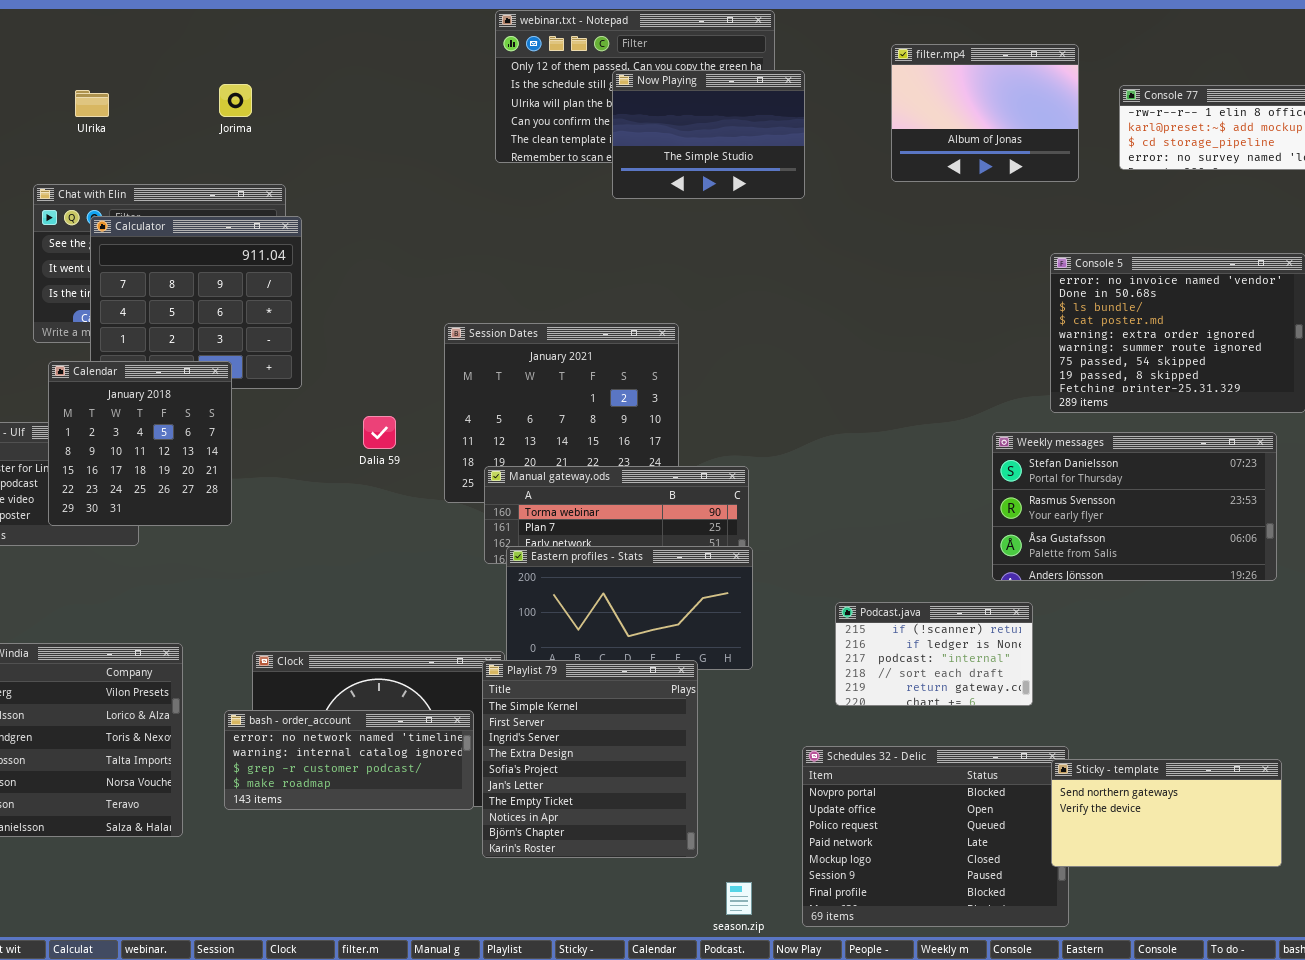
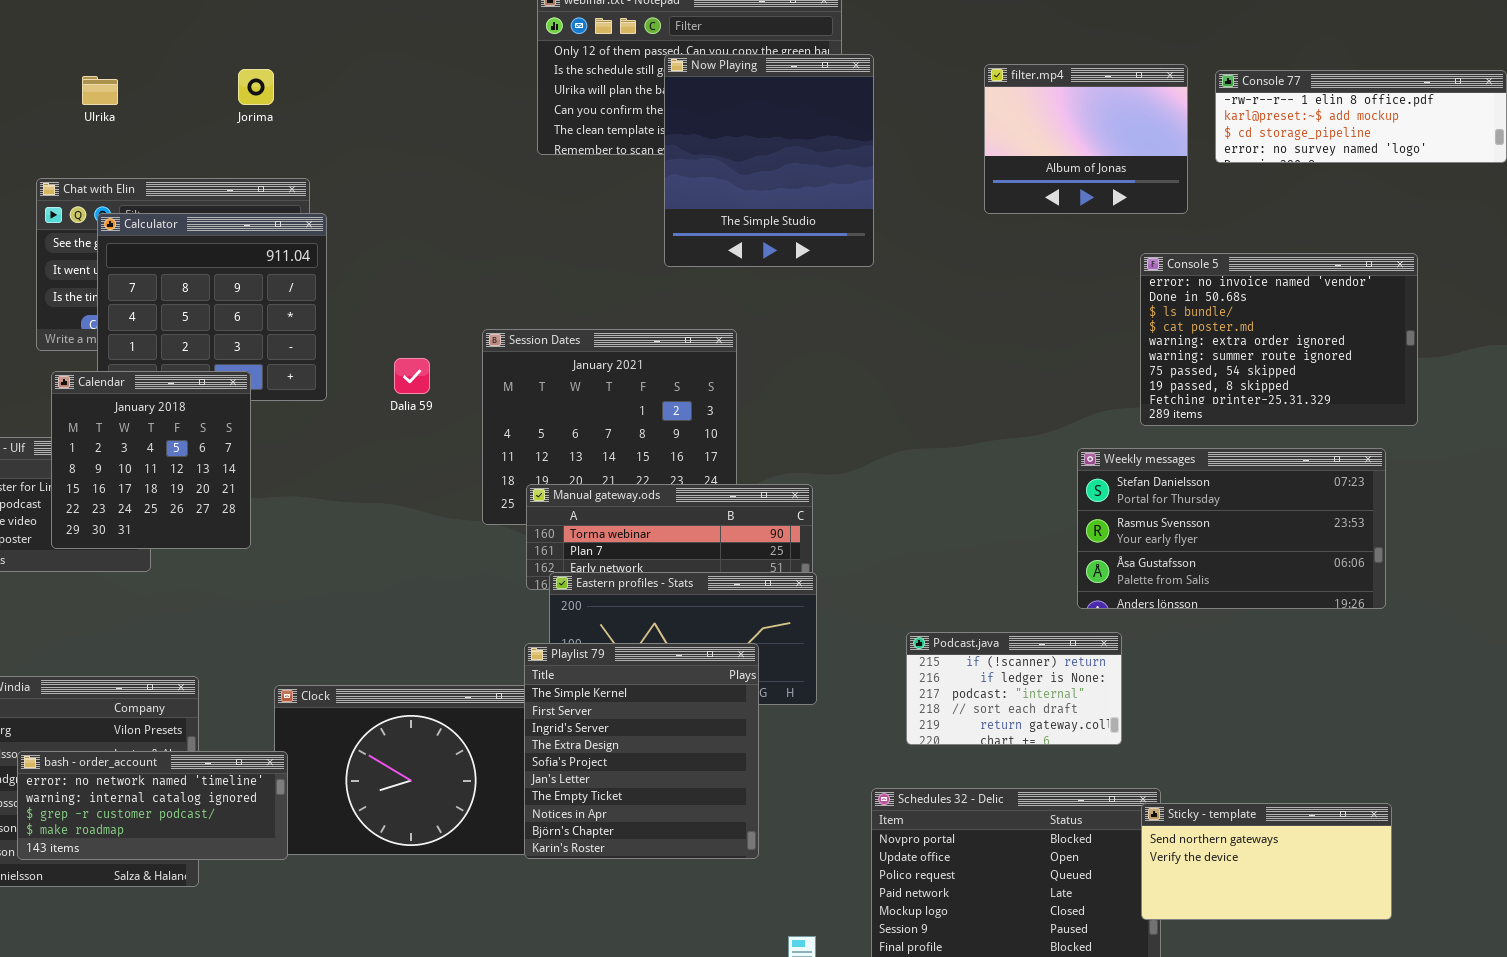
filter.mp4: [891,44,1079,182] -> [984,64,1188,214], moved
Now Playing: [612,70,805,199] -> [664,54,874,267], resized
Dalia 59: [363,416,396,449] -> [394,358,430,394], moved
Playlist 79: [482,660,698,858] -> [524,643,759,859], moved
bash - order_account: [224,710,474,810] -> [17,751,288,860], moved

